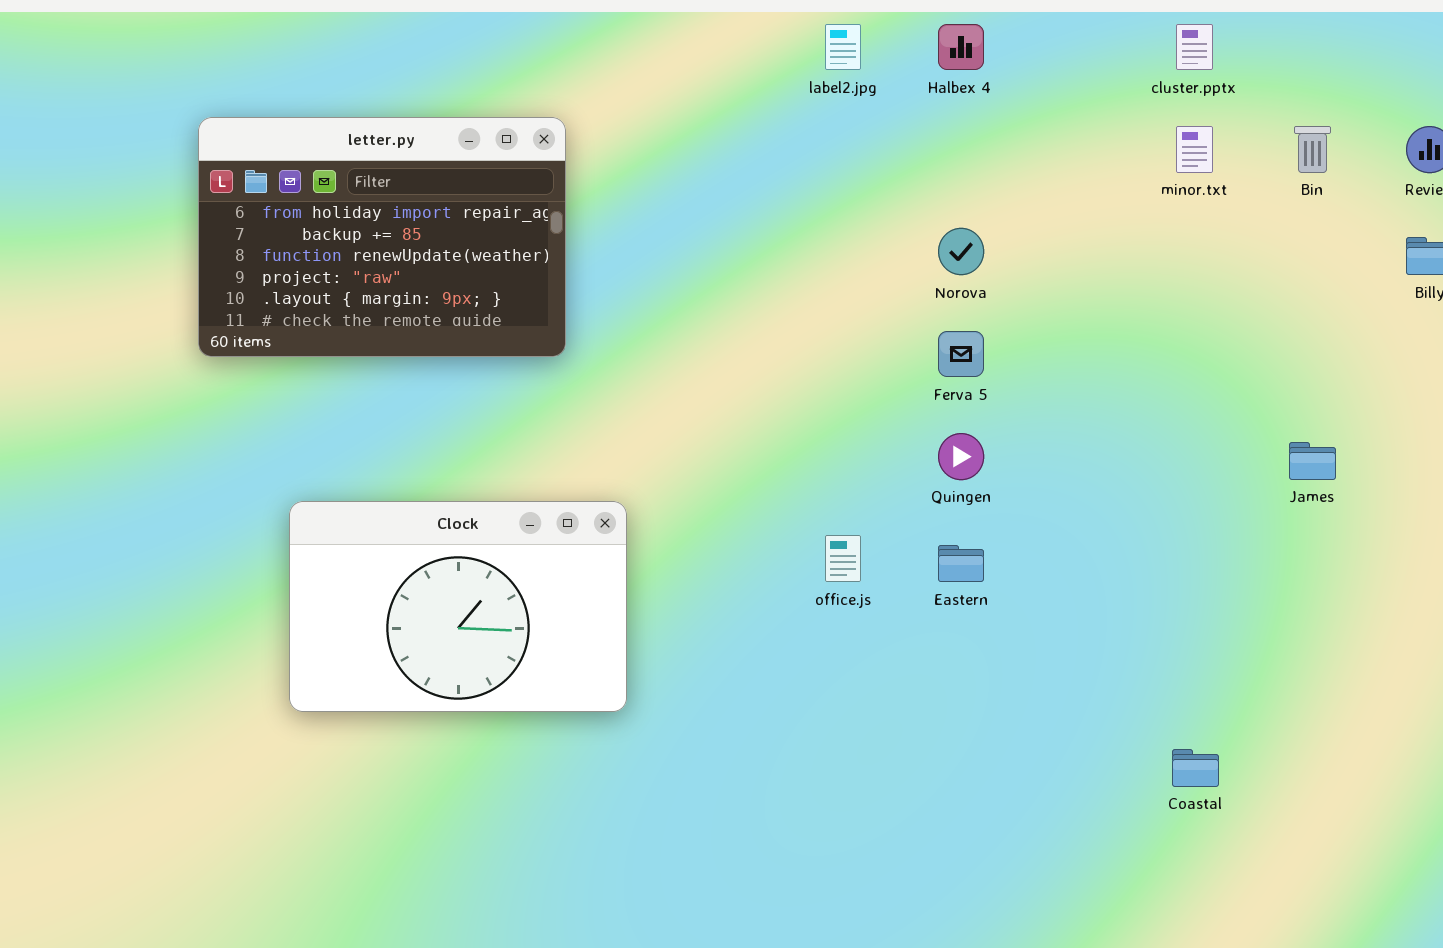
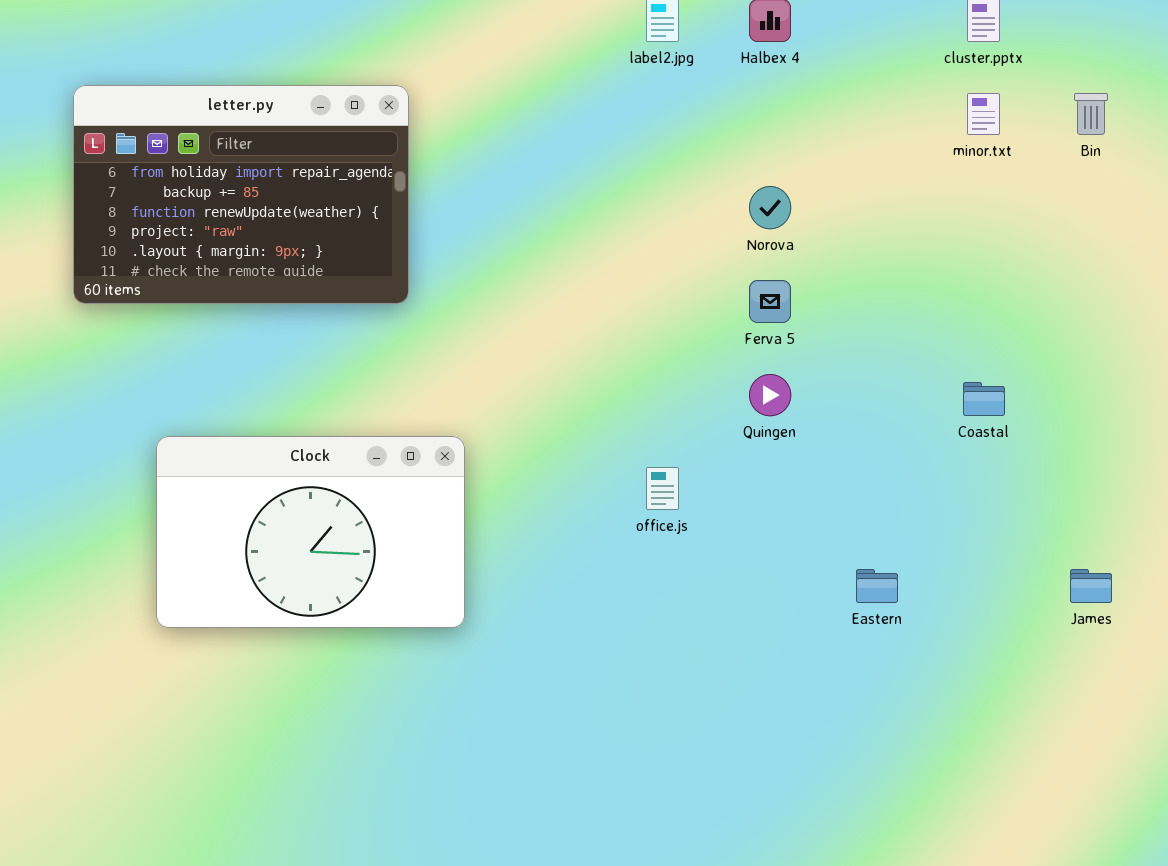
James: [1289,442,1336,480] -> [1070,569,1112,603], moved
Eastern: [938,545,984,582] -> [856,569,898,603], moved
Coastal: [1172,749,1219,787] -> [963,382,1005,416], moved

